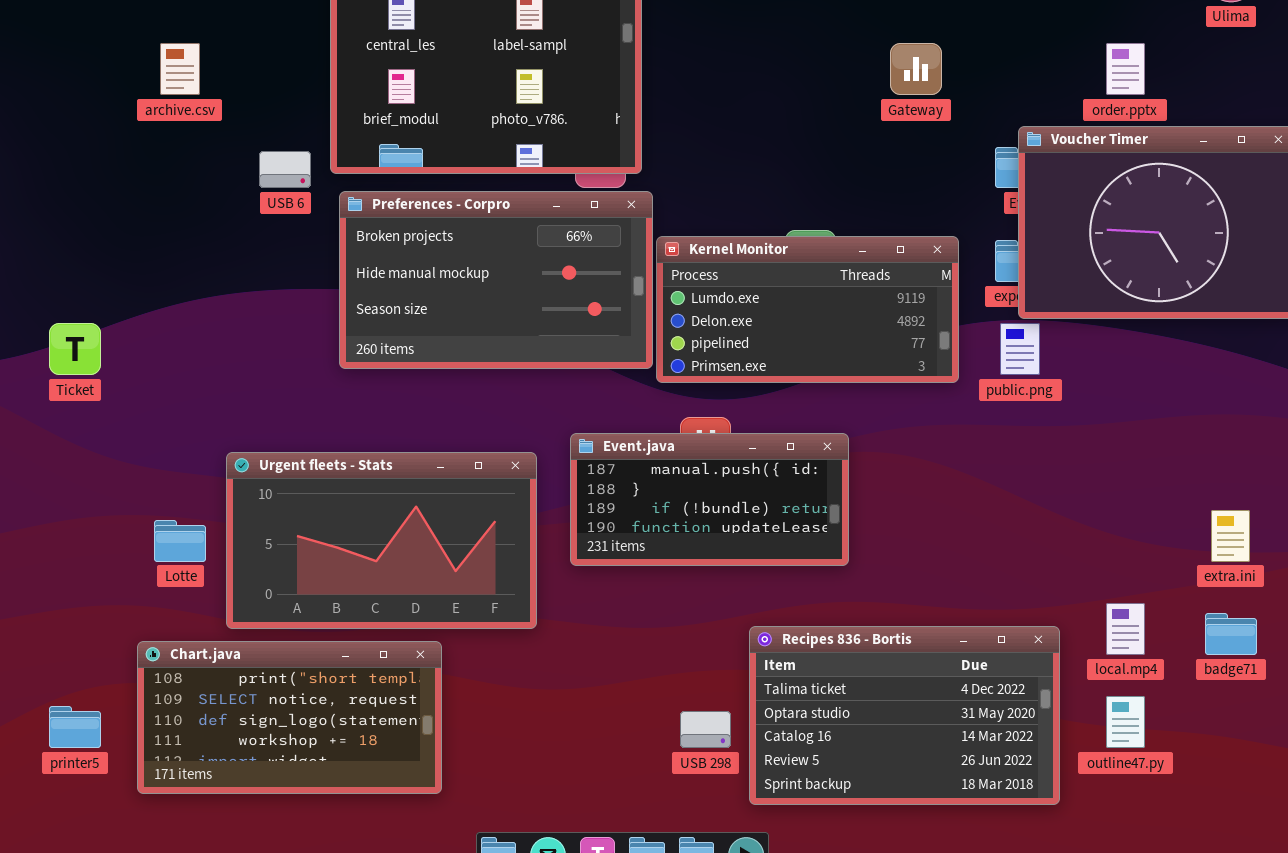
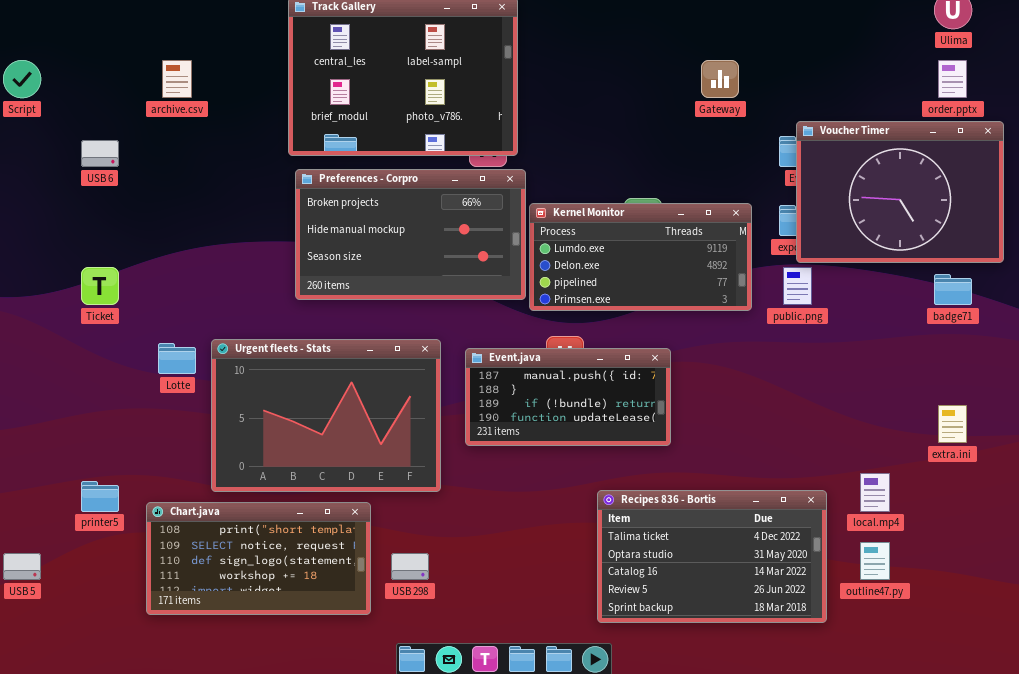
order.pptx: [1106,43,1145,95] -> [938,60,967,98], moved
USB 6: [259,151,311,188] -> [81,140,119,167], moved
Urgent fleets - Stats: [226,452,537,629] -> [211,339,441,492], resized
Lotte: [154,520,206,562] -> [158,343,196,374], moved
badge71: [1205,613,1257,655] -> [934,274,972,305], moved
printer5: [49,706,101,748] -> [81,481,119,512], moved
USB 298: [680,711,731,748] -> [391,553,429,580], moved

